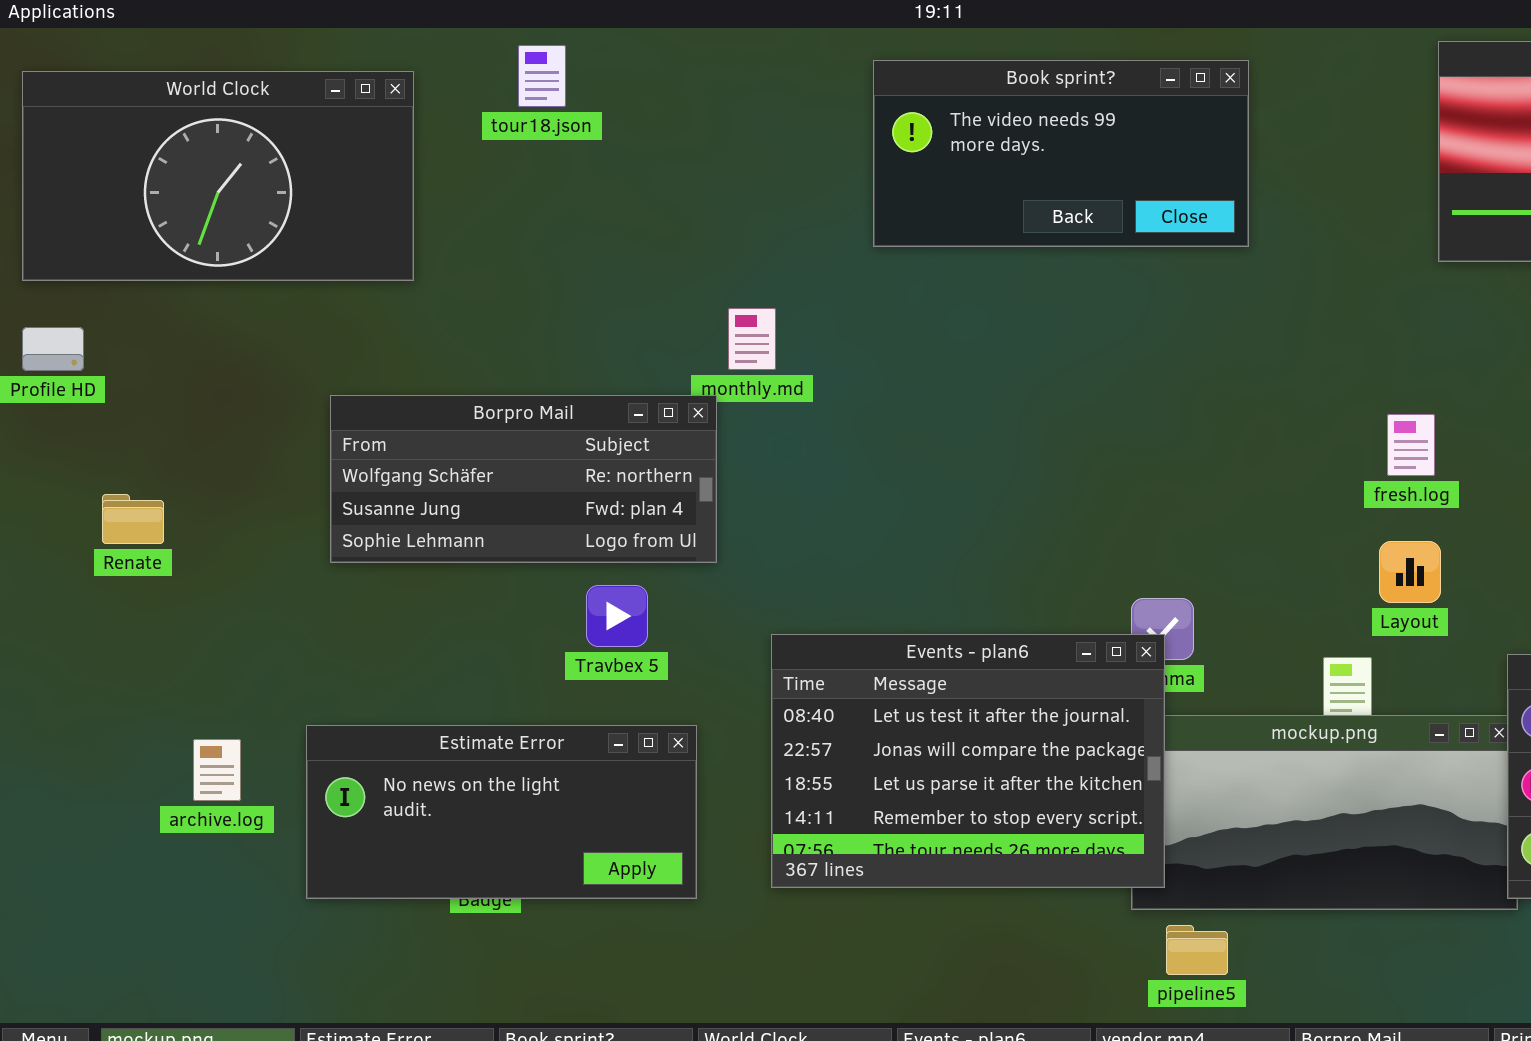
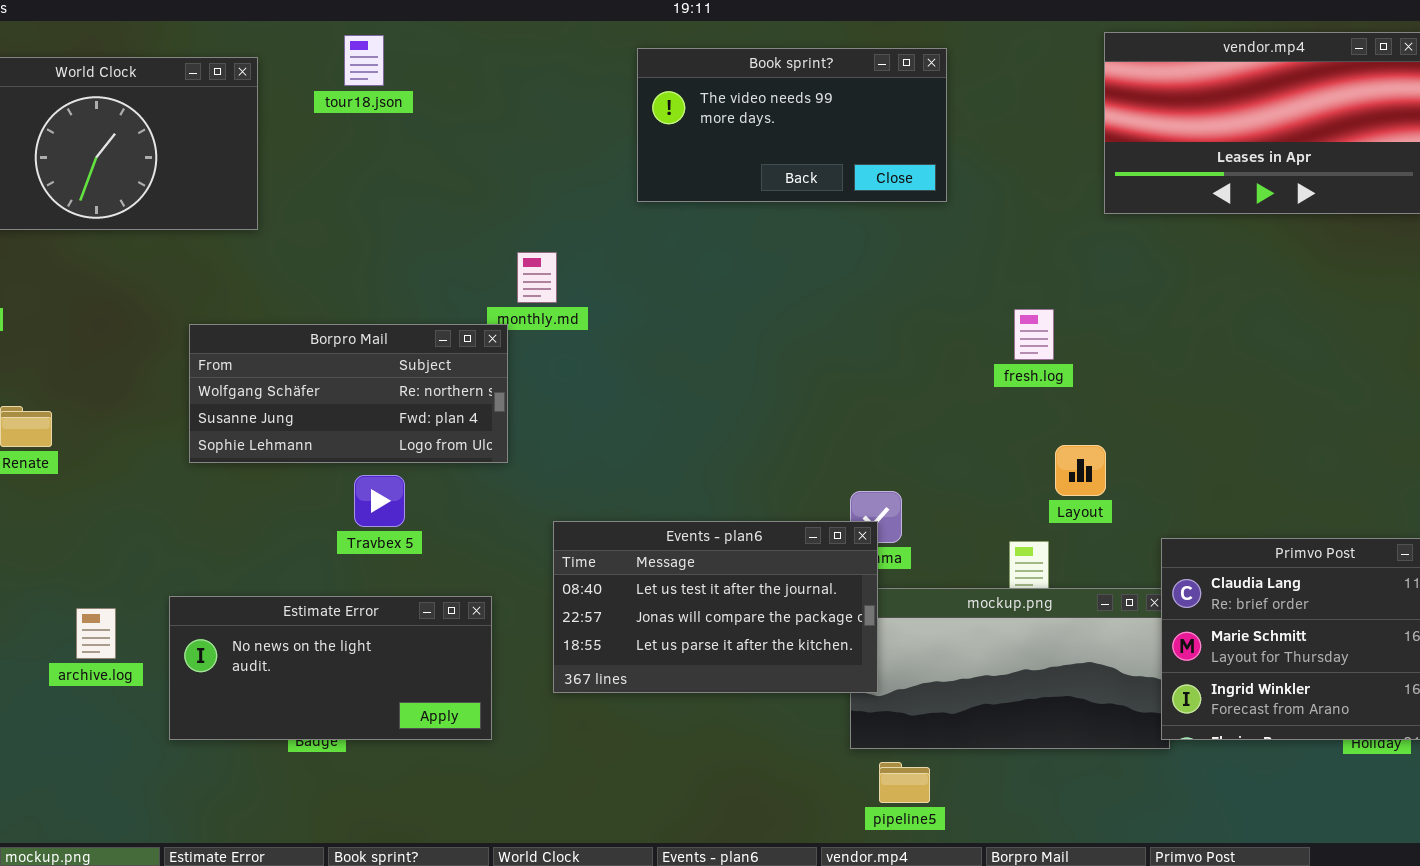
fresh.log: [1387,414,1435,476] -> [1014,309,1054,360], moved
Travbex 5: [586,585,648,647] -> [354,475,405,527], moved
Events - plan6: [771,634,1165,888] -> [553,521,878,693], resized

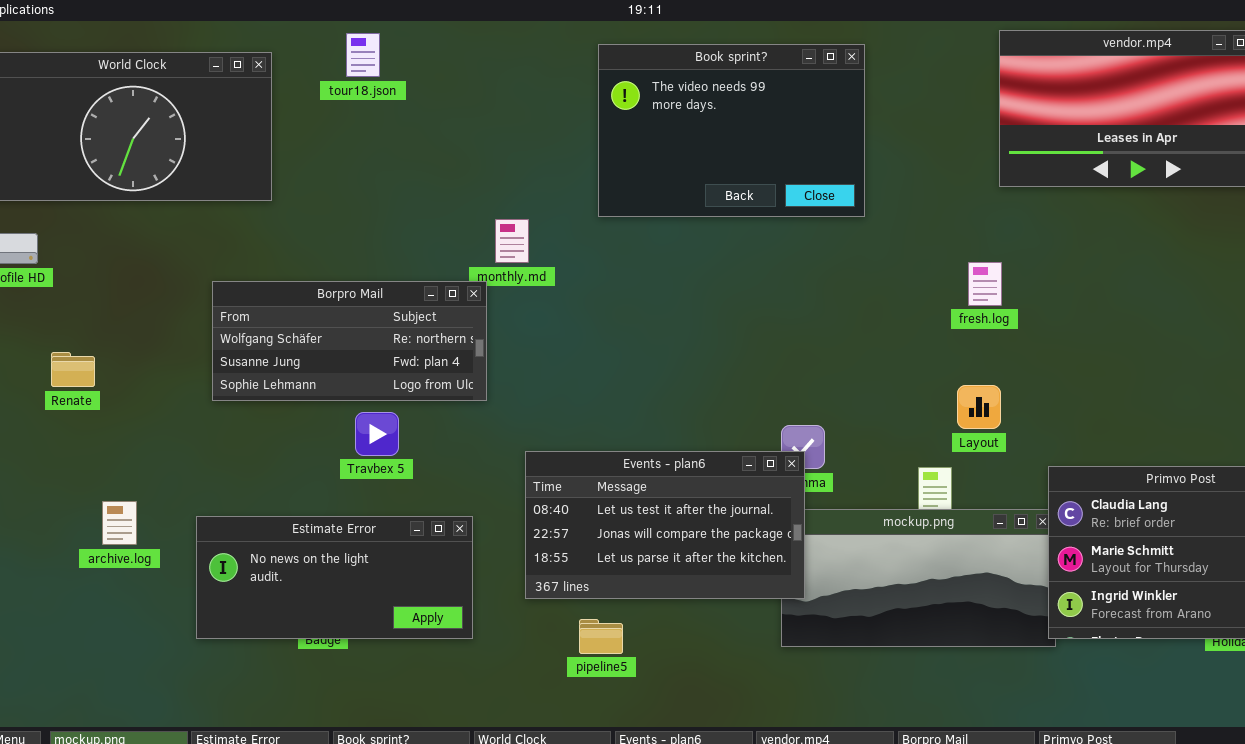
Book sprint?: [637,48,947,202] -> [598,44,865,217], resized
fresh.log: [1014,309,1054,360] -> [968,262,1002,306], moved
archive.log: [76,608,116,659] -> [102,501,137,545], moved
pipeline5: [879,762,930,803] -> [579,619,623,654], moved

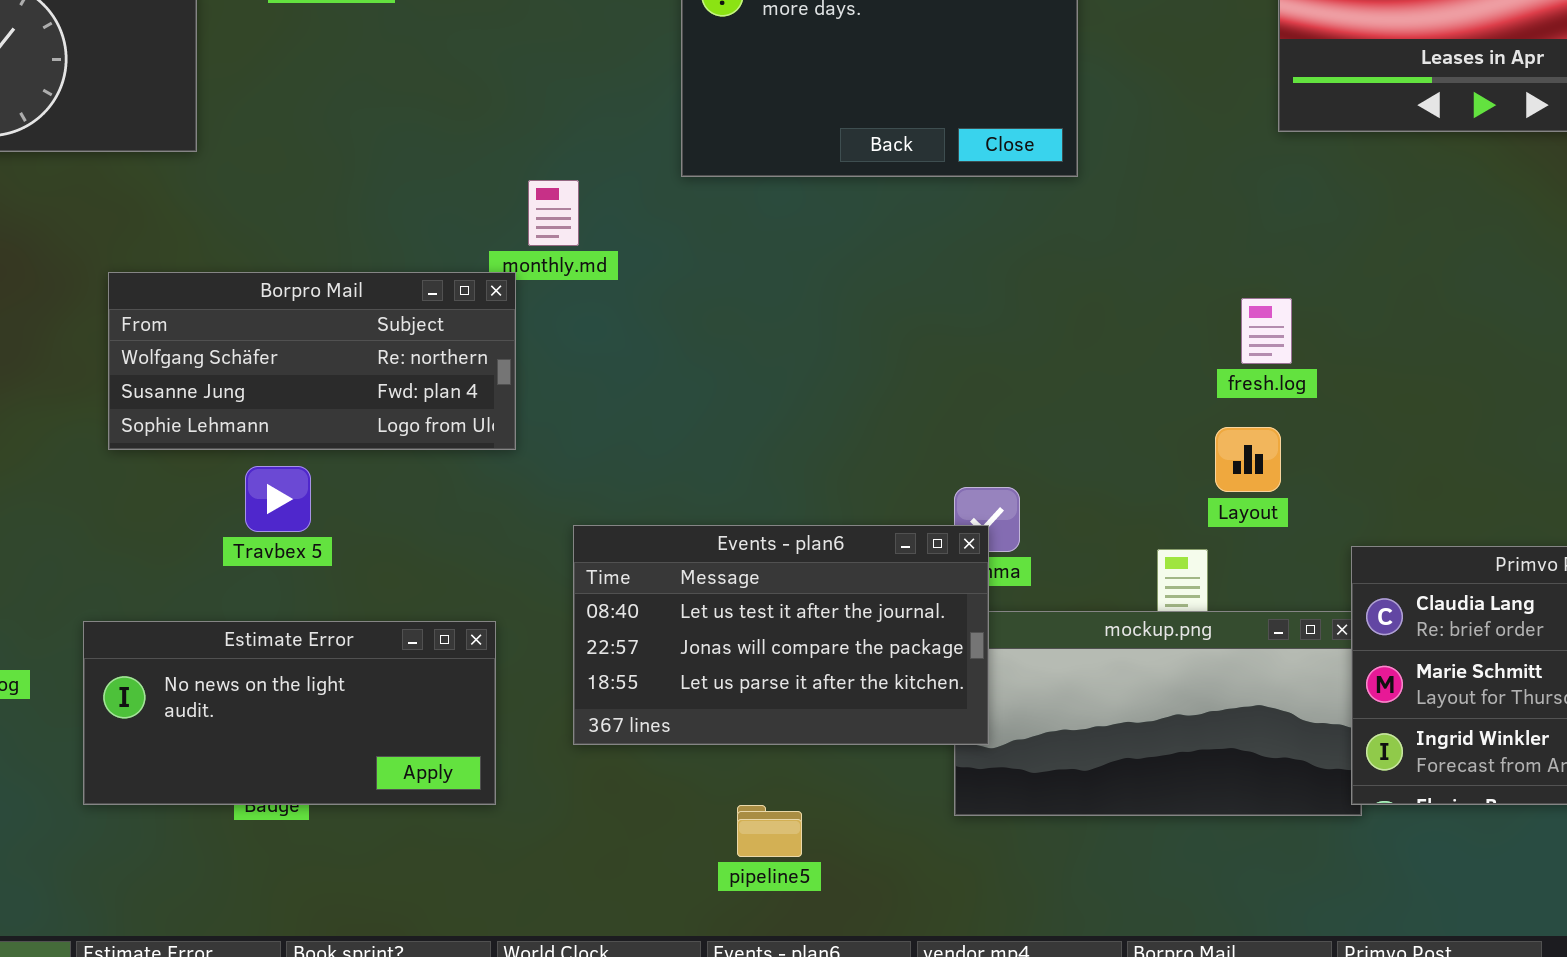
fresh.log: [968,262,1002,306] -> [1241,298,1292,364], moved
Travbex 5: [355,412,399,456] -> [245,466,311,532], moved
pipeline5: [579,619,623,654] -> [737,805,802,857], moved

